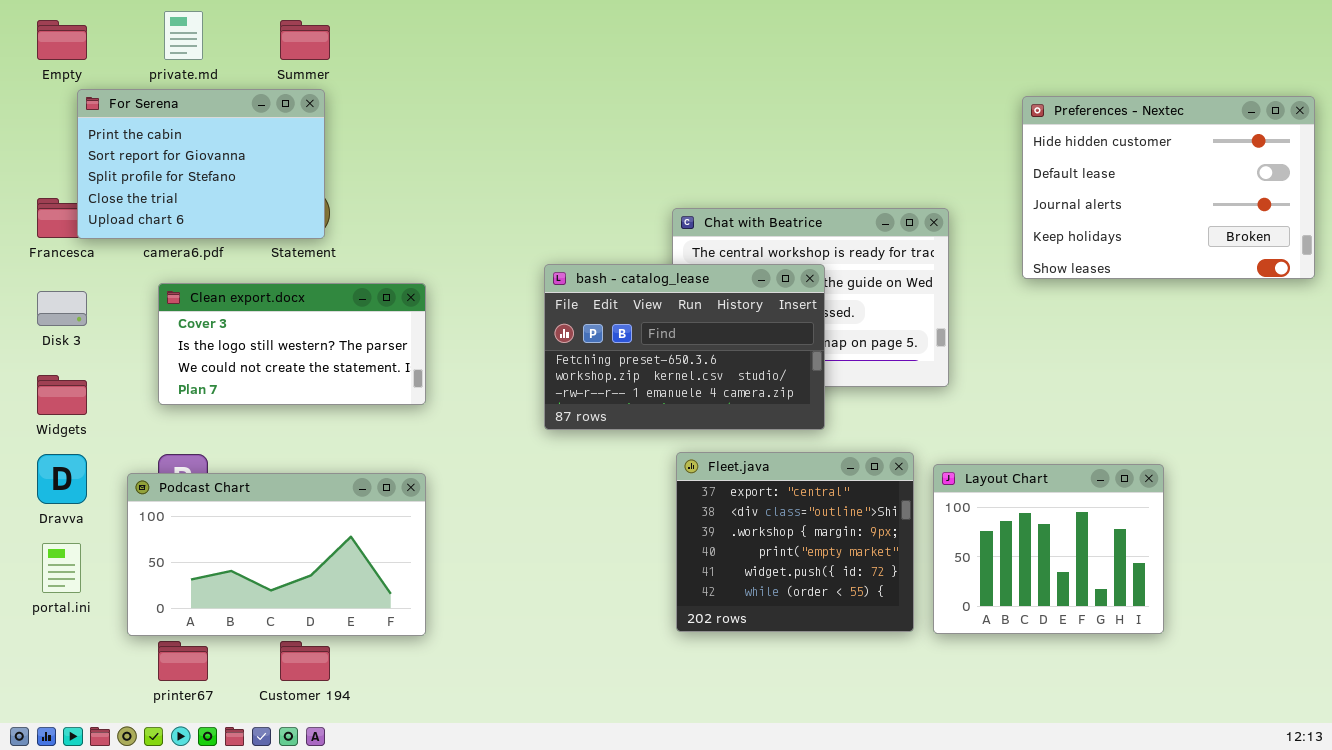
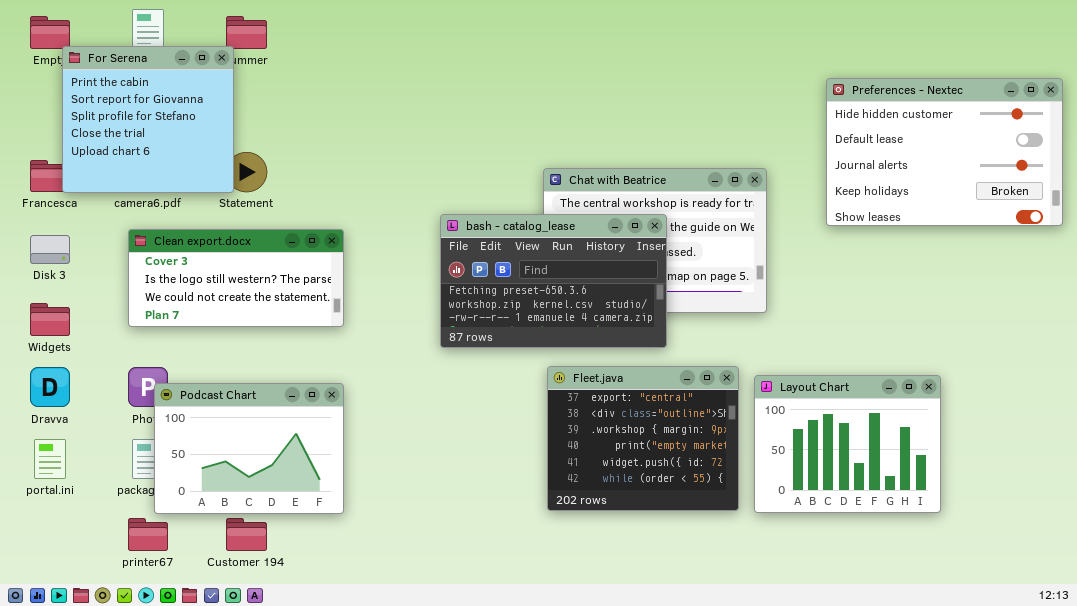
For Serena: [77,89,325,239] -> [62,46,234,193], resized
Podcast Chart: [127,473,426,636] -> [154,383,344,514], resized

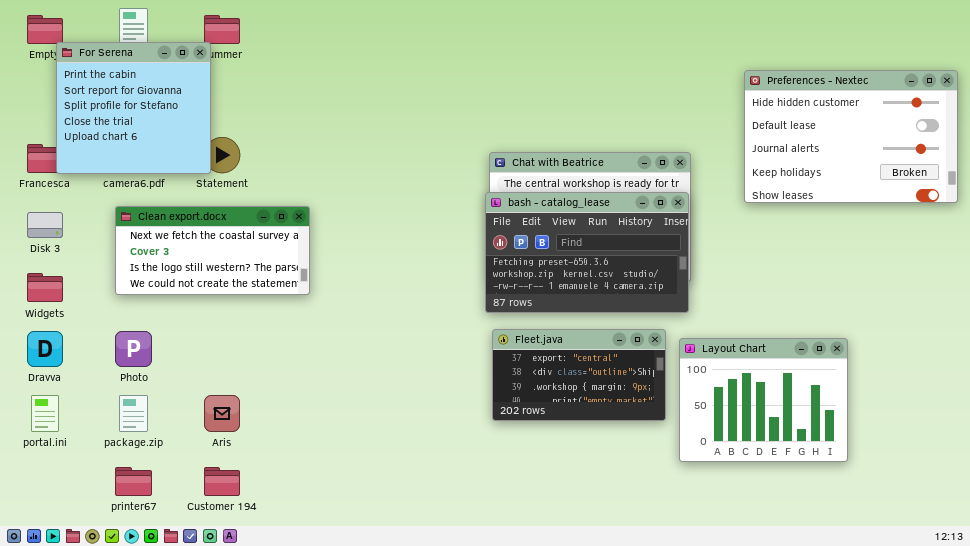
bash - catalog_lease: [440,214,667,348] -> [485,192,689,313], moved
Clean export.docx: [128,229,344,327] -> [115,206,310,295], scrolled up 1 row
Fleet.java: [547,366,739,511] -> [492,329,666,421], resized
Podcast Chart: [154,383,344,514] -> none, closed

